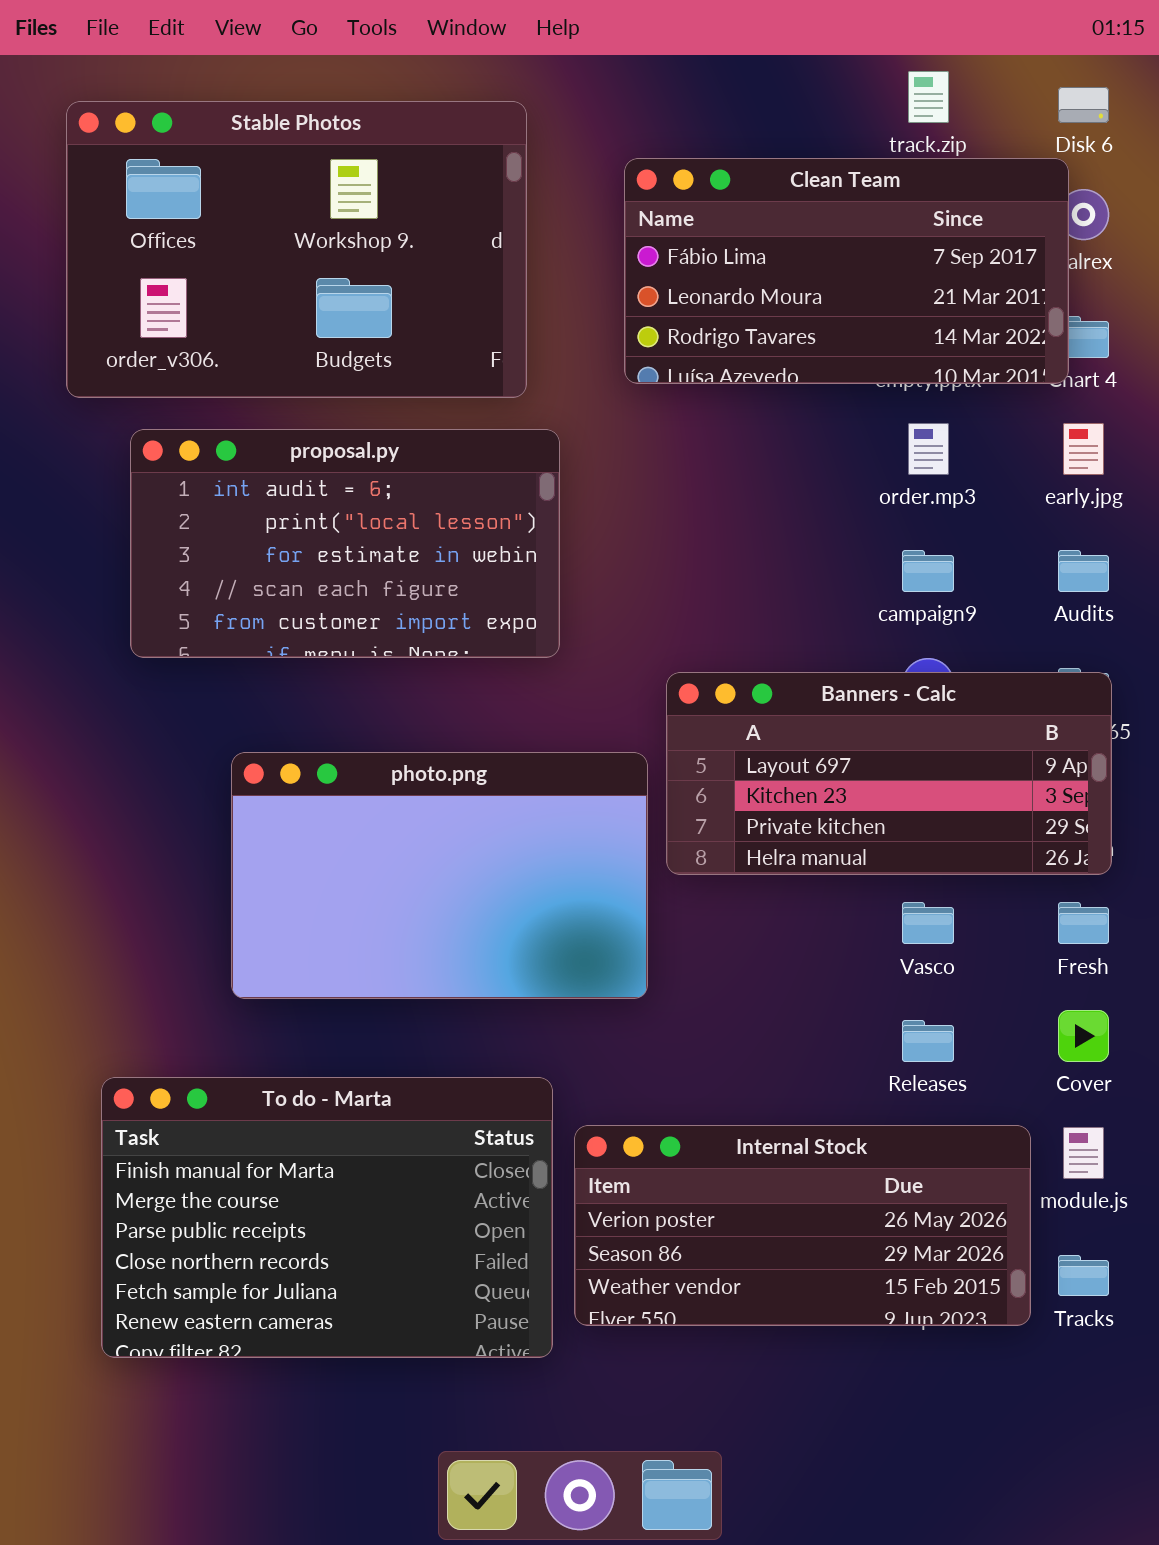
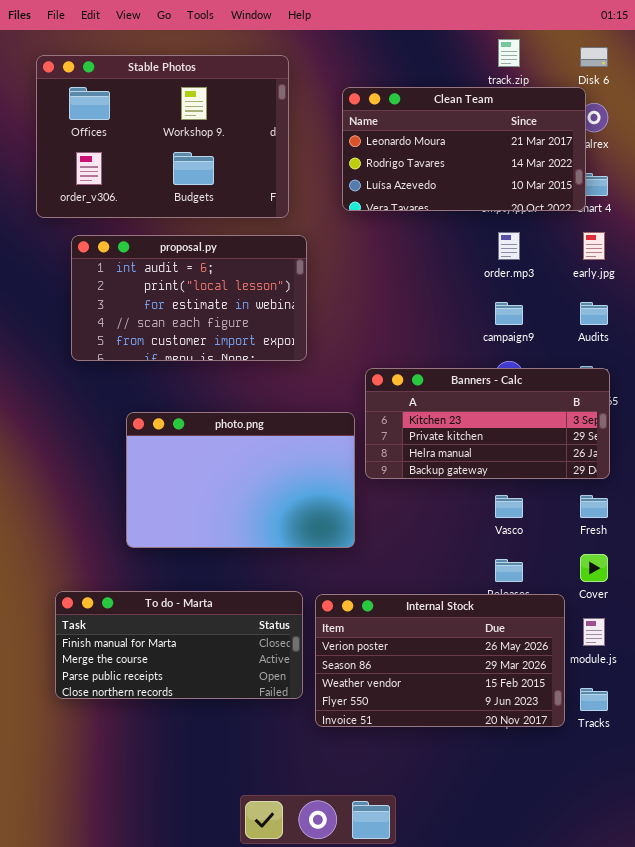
Clean Team: [624,158,1069,384] -> [342,87,586,211], scrolled down 1 row
Banners - Calc: [666,672,1112,875] -> [365,368,610,479], scrolled down 1 row
To do - Marta: [101,1077,553,1358] -> [55,591,303,699], resized
Internal Stock: [574,1125,1031,1326] -> [315,594,565,727], resized

